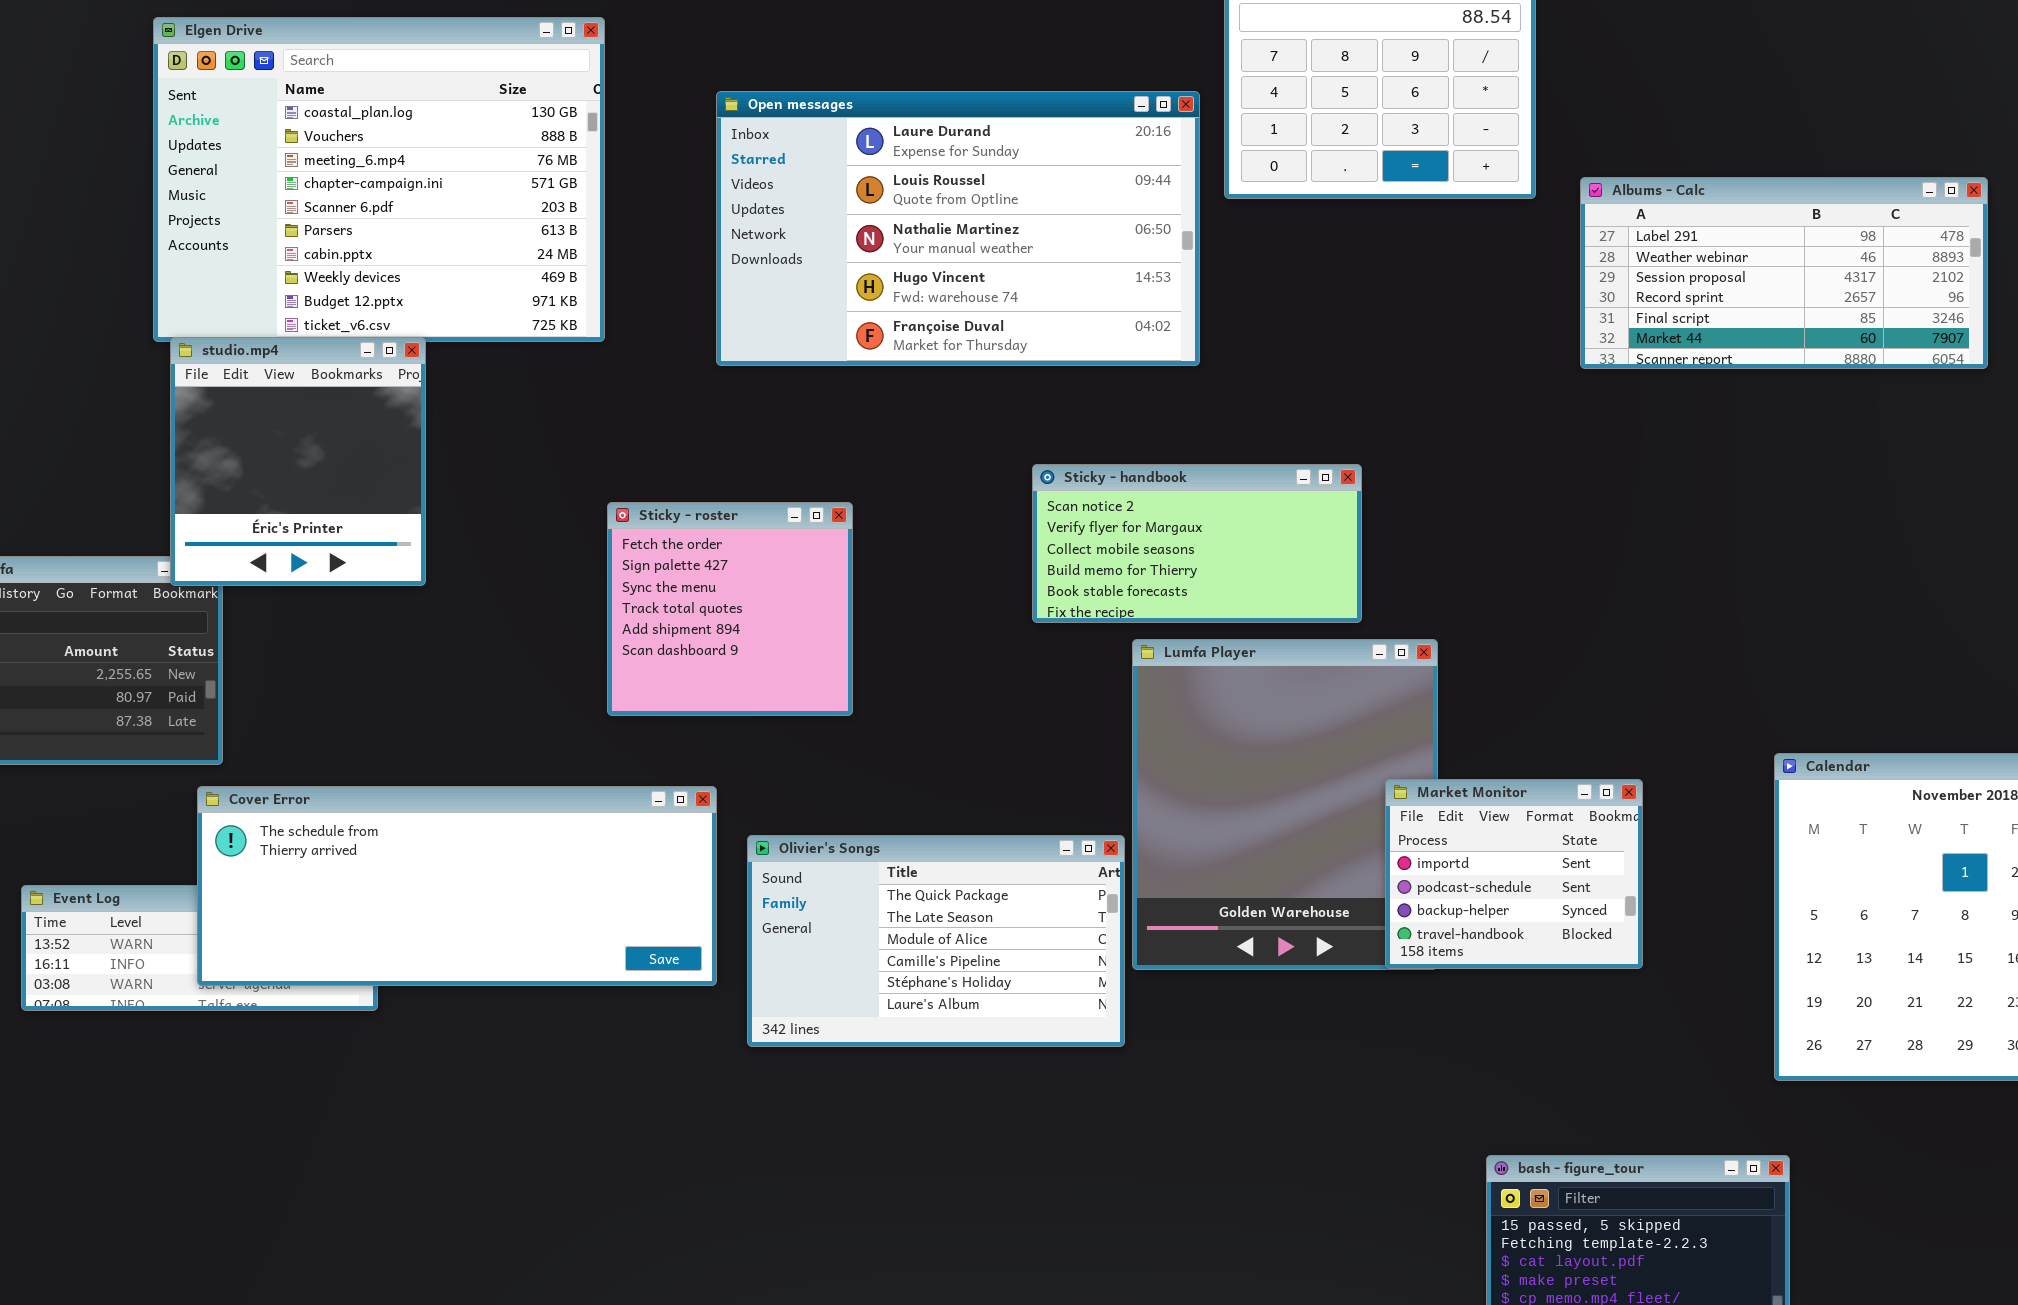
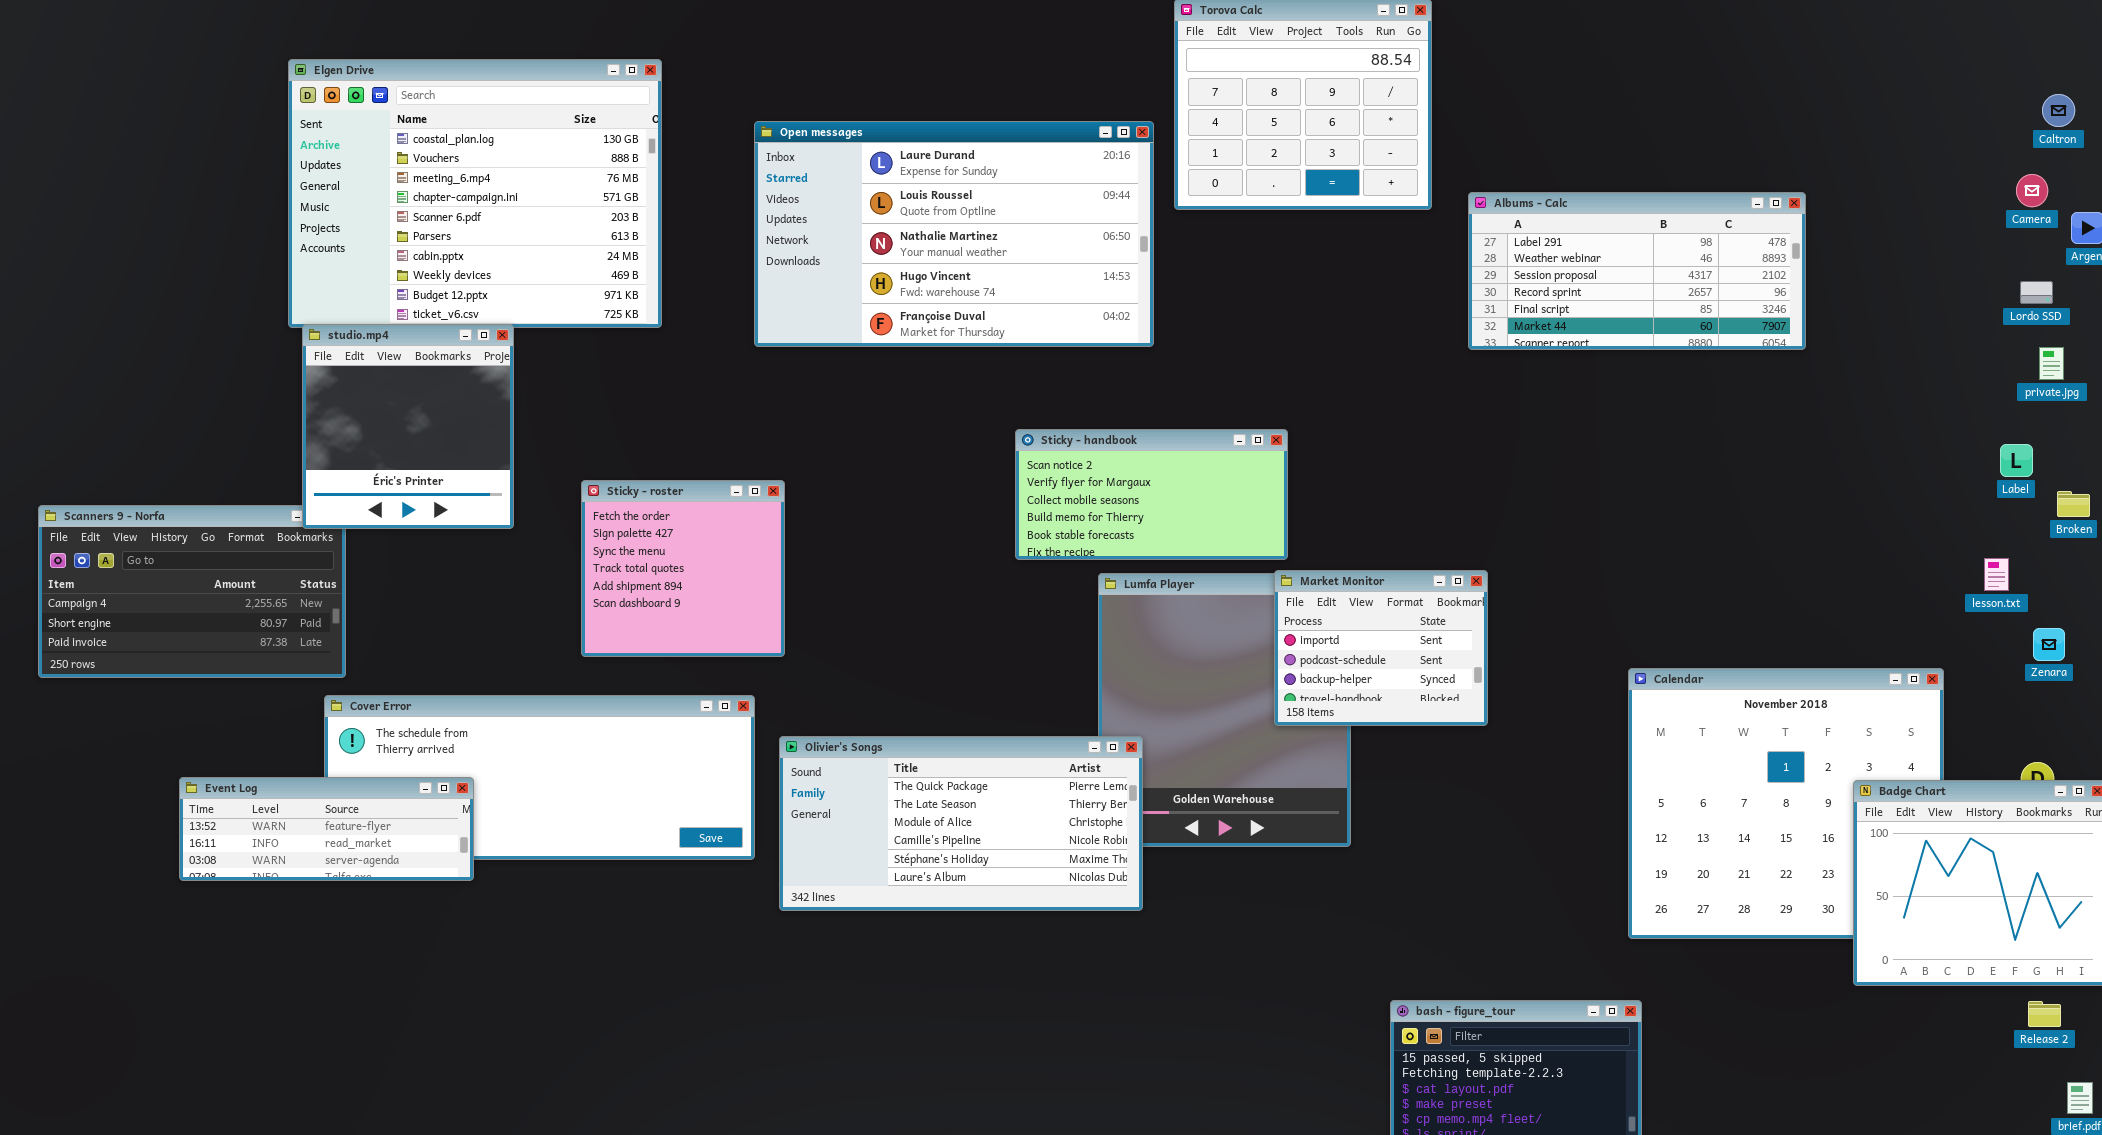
Sticky - roster: [607,502,853,716] -> [581,480,785,657], moved
Market Monitor: [1385,779,1643,969] -> [1274,570,1488,726], moved
Olivier's Songs: [747,835,1125,1047] -> [779,736,1143,911], resized
Event Log: [21,885,378,1011] -> [179,777,474,881], raised

